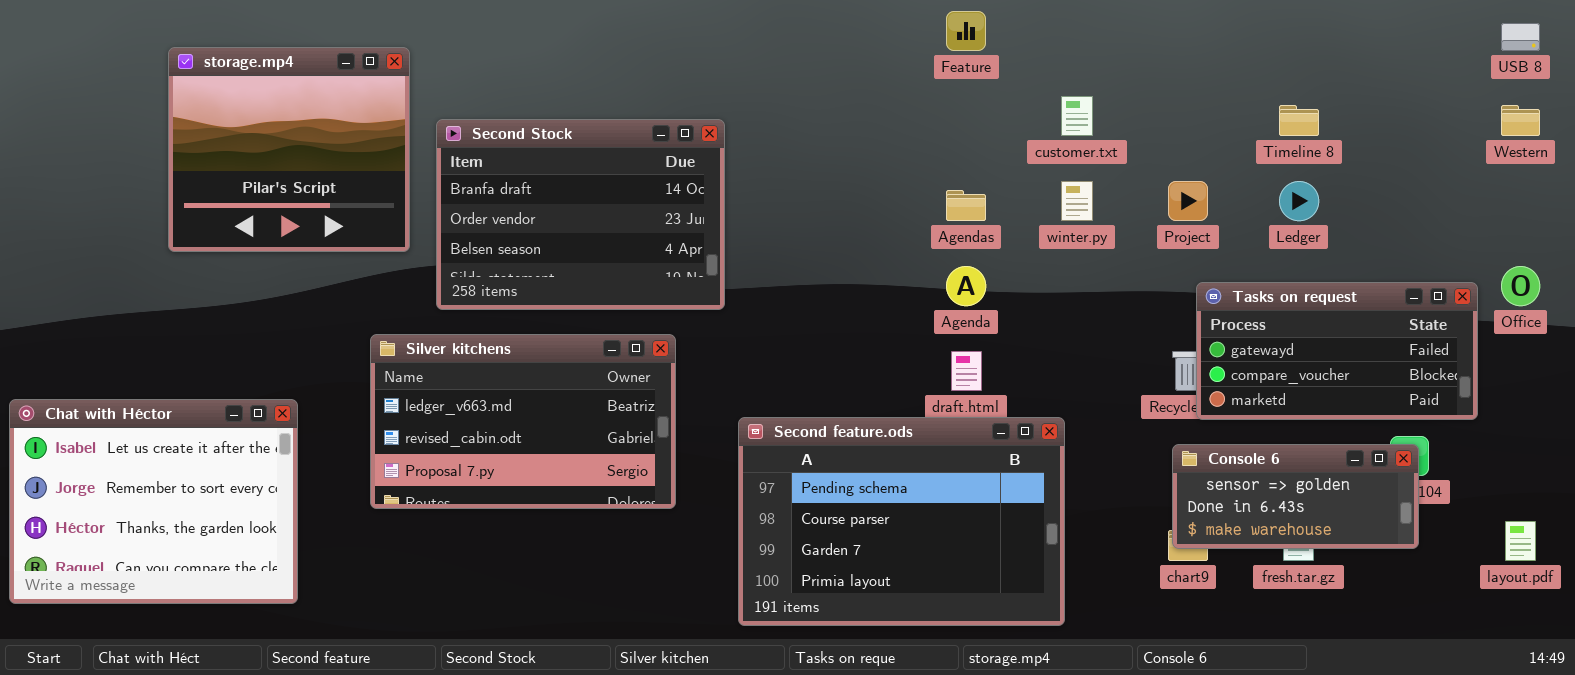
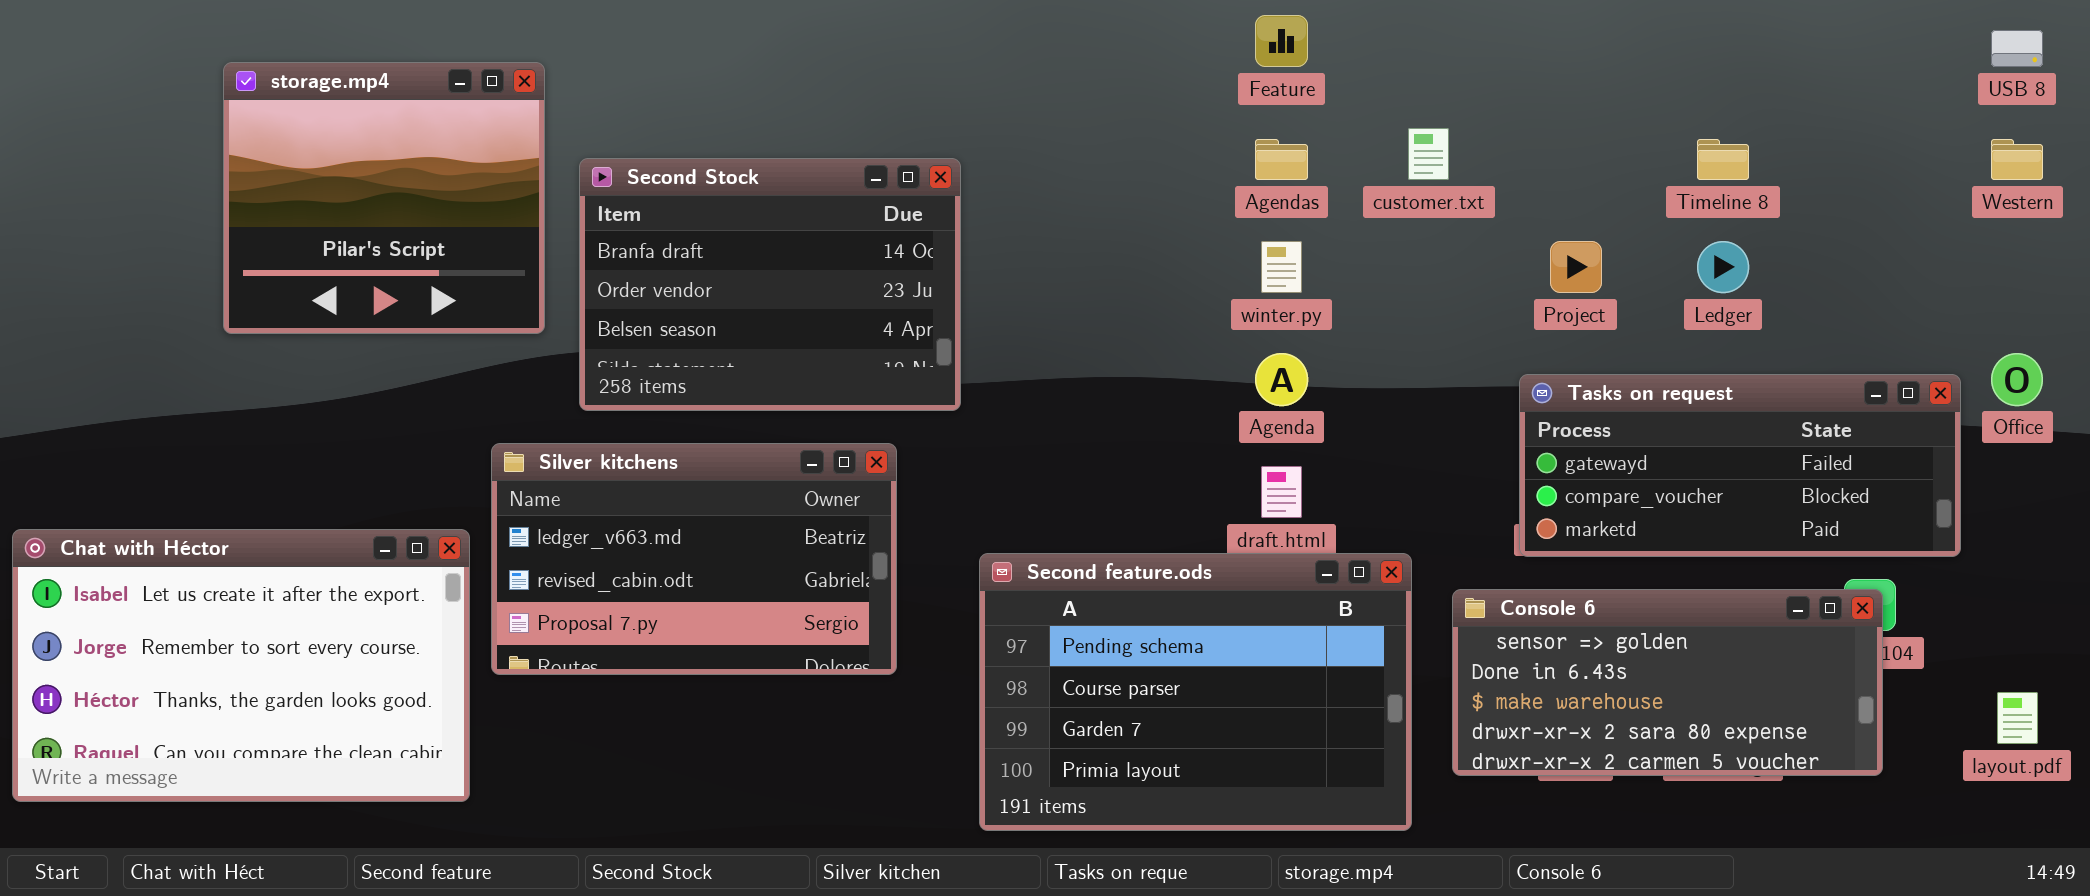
winter.py: [1061,181,1093,221] -> [1261,241,1302,293], moved
Agendas: [946,190,986,221] -> [1255,139,1308,180], moved
Tasks on request: [1196,282,1478,420] -> [1519,374,1961,557], resized
Chat with Héctor: [9,399,298,604] -> [12,529,470,802], resized
Console 6: [1172,444,1419,549] -> [1452,589,1883,776], resized

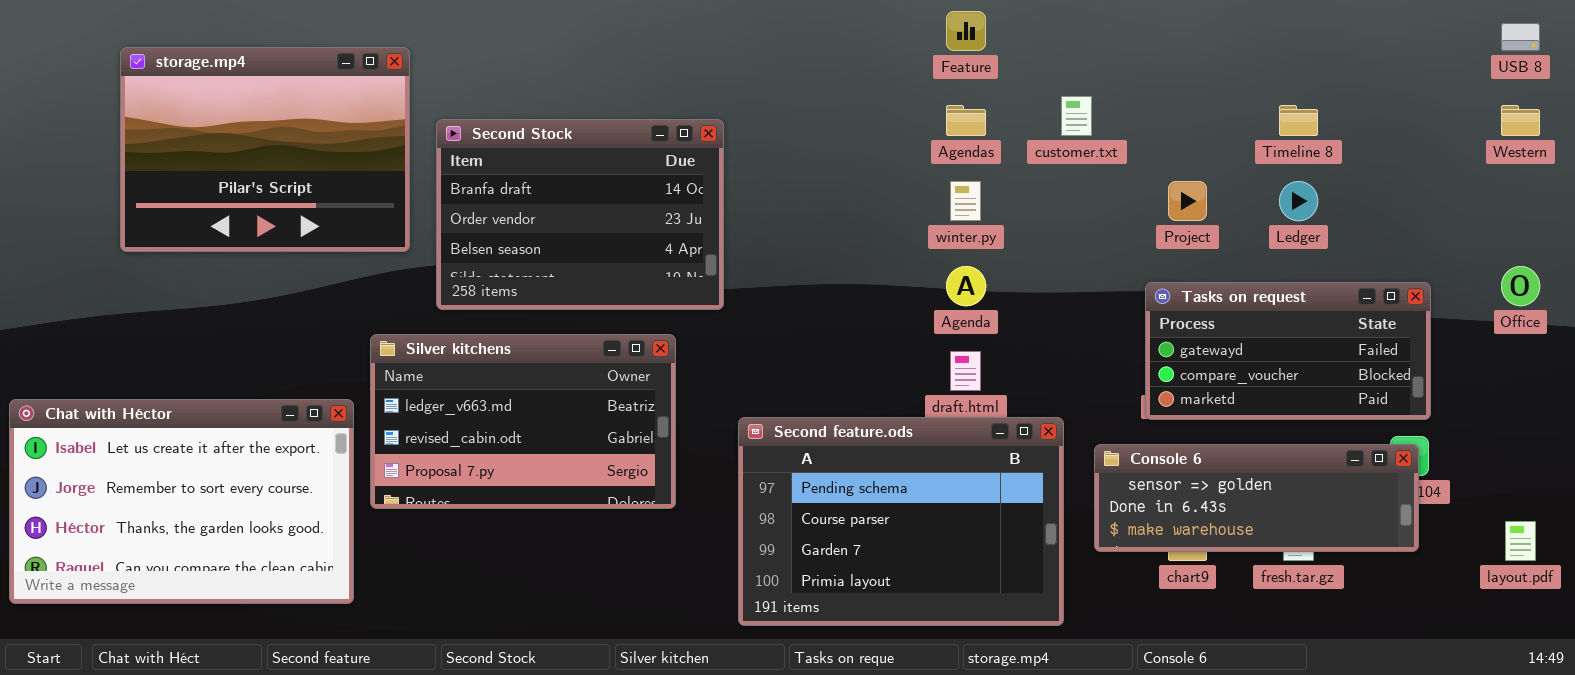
storage.mp4: [223,62,545,334] -> [120,47,410,252], resized
Tasks on request: [1519,374,1961,557] -> [1145,282,1431,420], resized
Console 6: [1452,589,1883,776] -> [1094,444,1419,552], resized

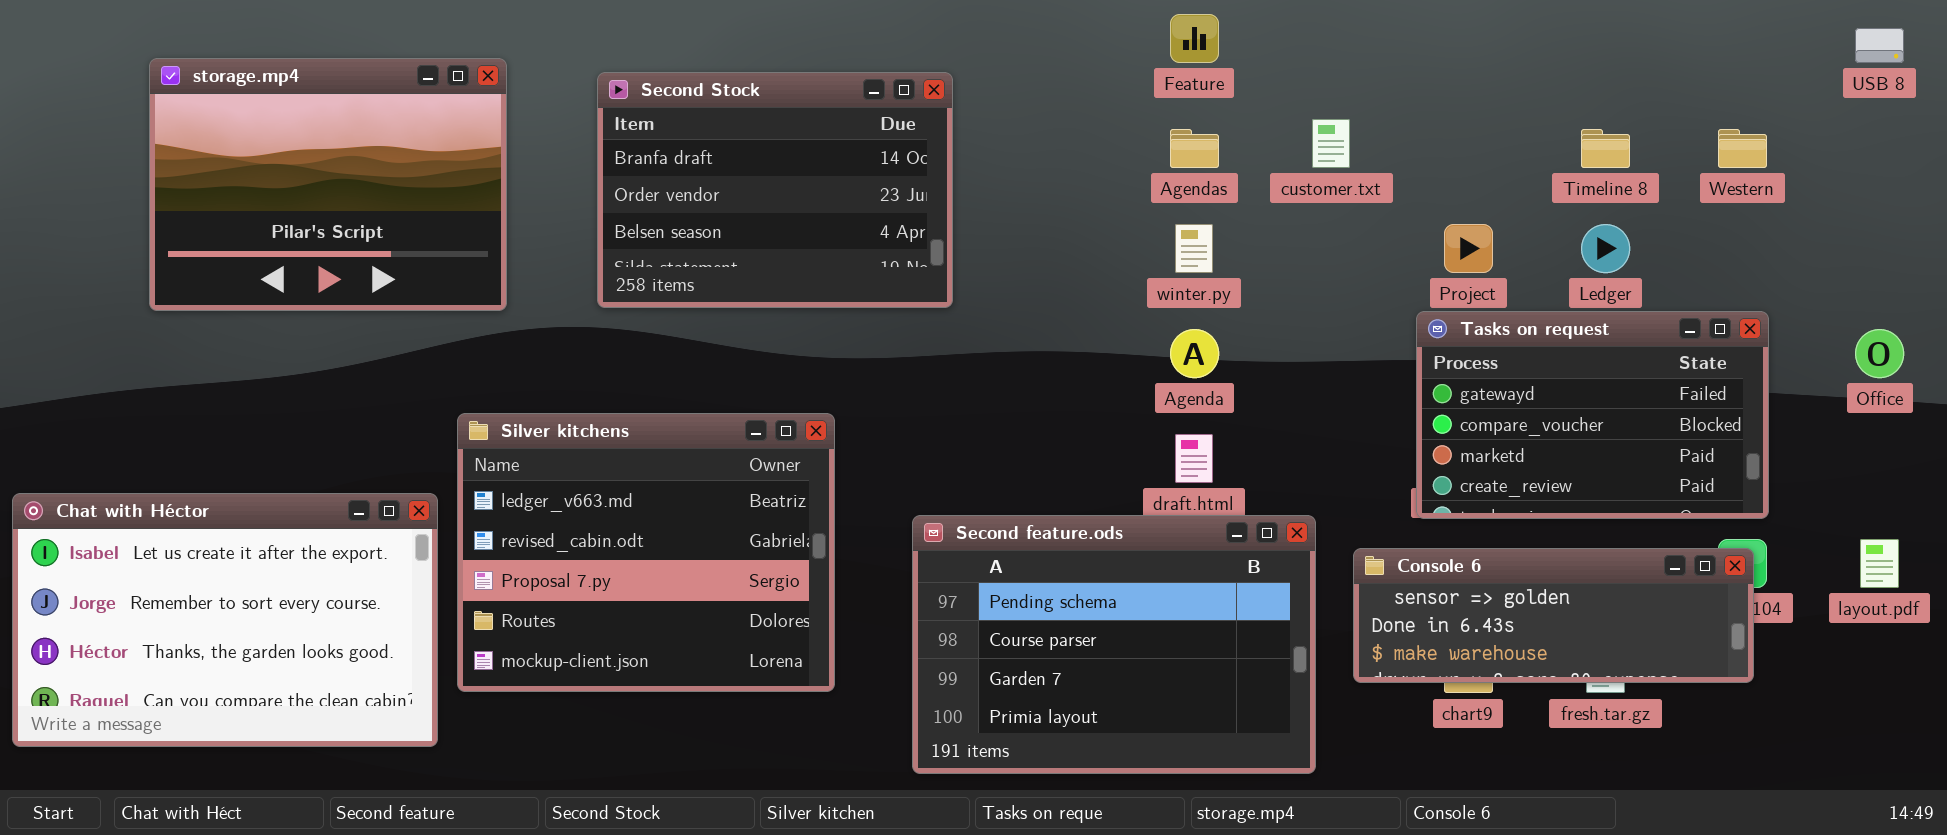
Western: [1501,105,1540,136] -> [1718,129,1767,168], moved
Second Stock: [436,119,724,310] -> [597,72,953,308], moved
Tasks on request: [1145,282,1431,420] -> [1416,311,1769,519], resized
Silver kitchens: [370,334,676,509] -> [457,413,835,692], resized
layout.pdf: [1505,521,1536,561] -> [1860,539,1899,588], moved

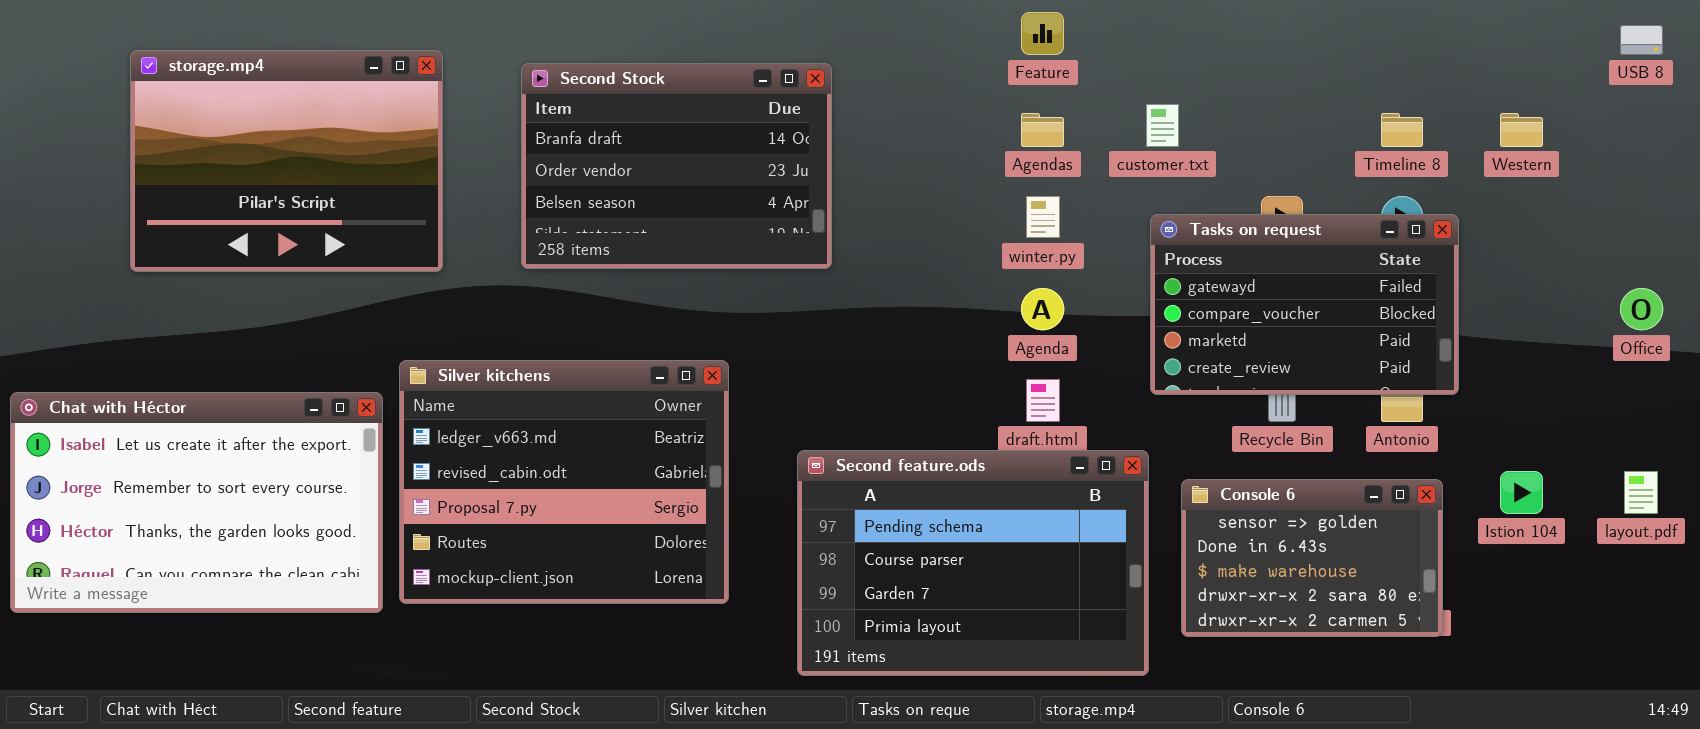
Tasks on request: [1416,311,1769,519] -> [1150,214,1459,395], moved
Chat with Héctor: [12,493,438,747] -> [10,392,383,613], moved
Console 6: [1353,548,1754,683] -> [1181,479,1443,637], resized

